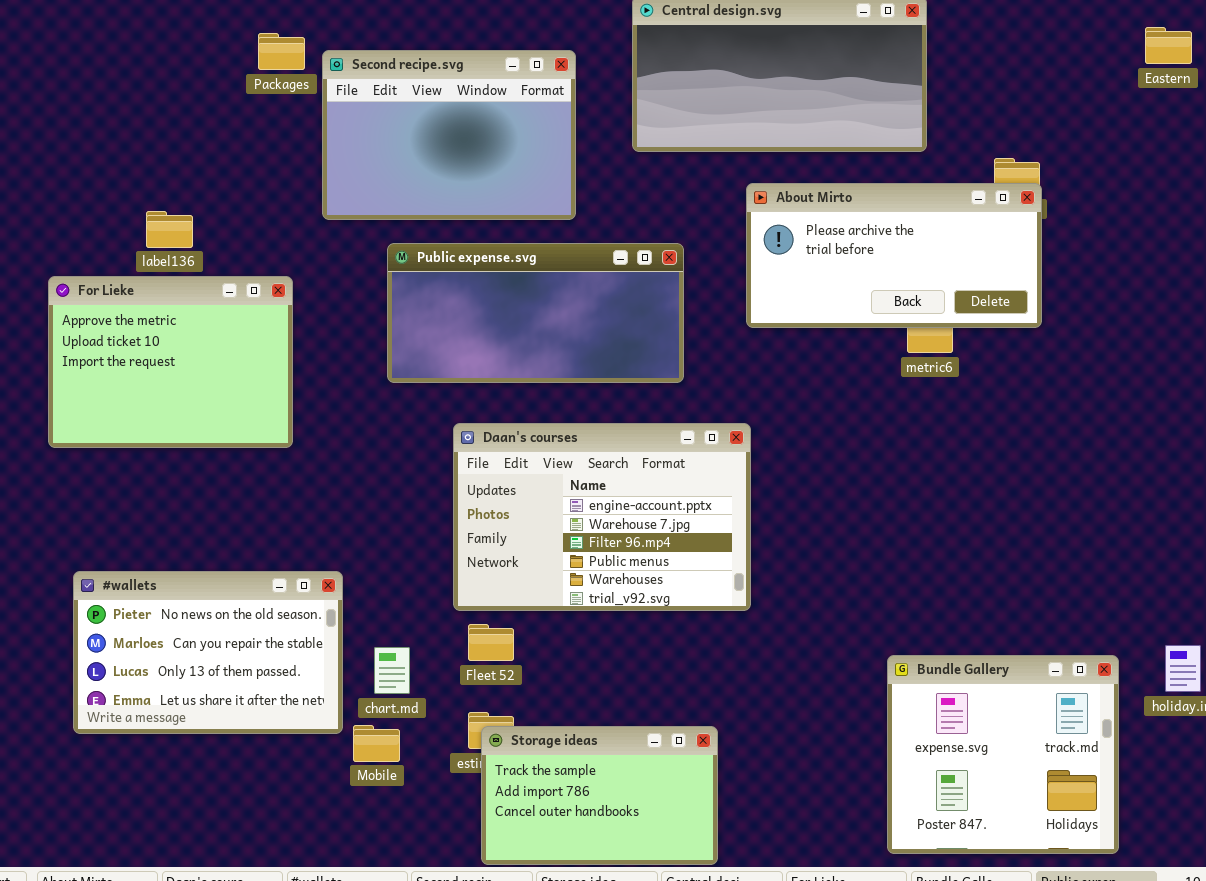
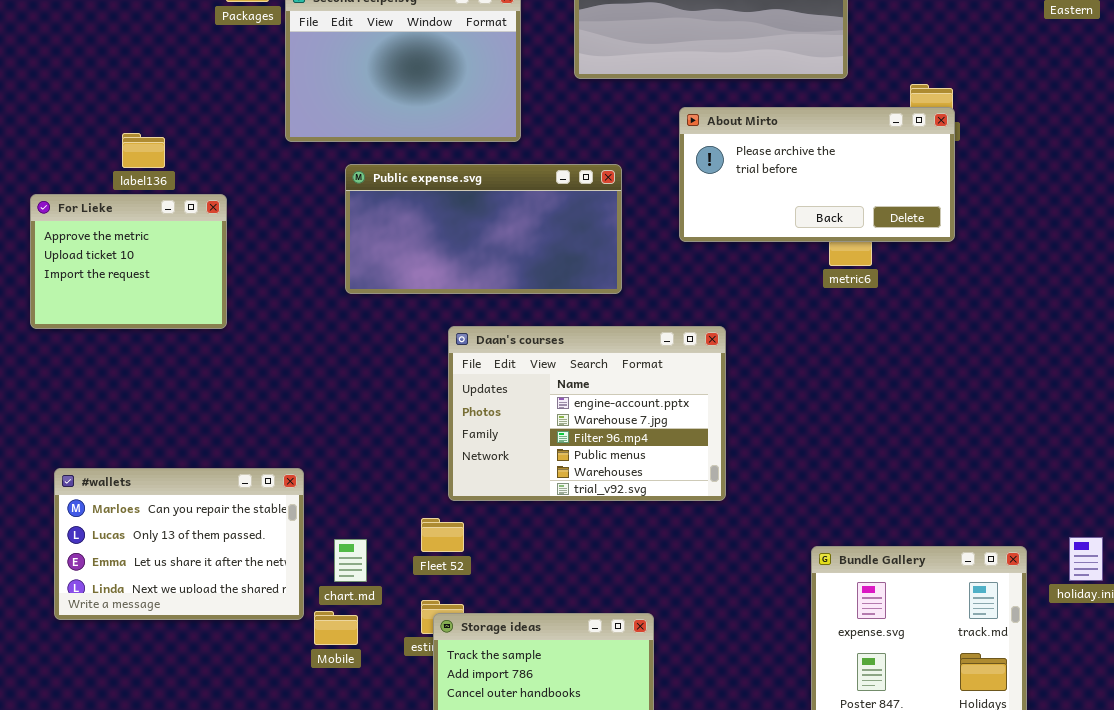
For Lieke: [48,276,293,448] -> [30,194,227,329], resized
Daan's courses: [453,423,751,611] -> [448,326,726,501], moved
#wallets: [73,571,343,734] -> [54,468,304,620], scrolled down 1 row

